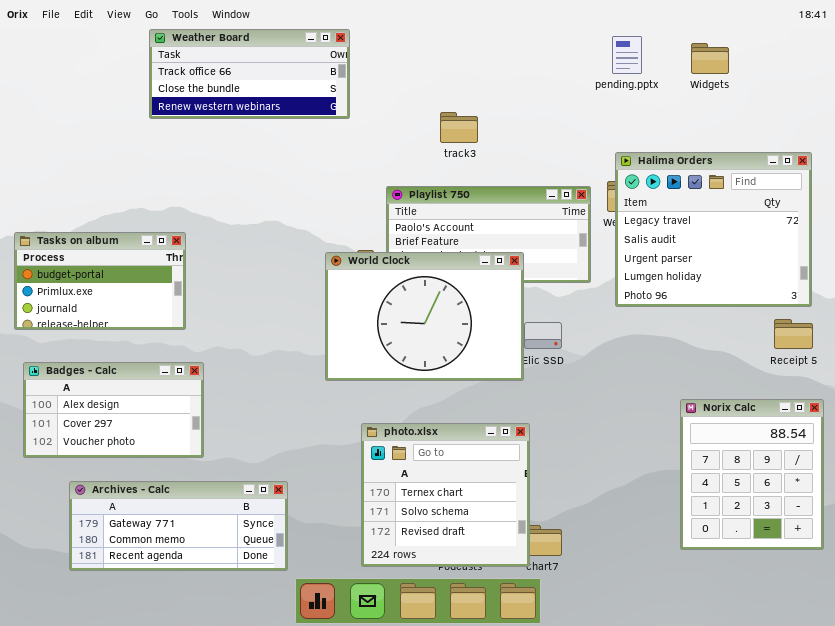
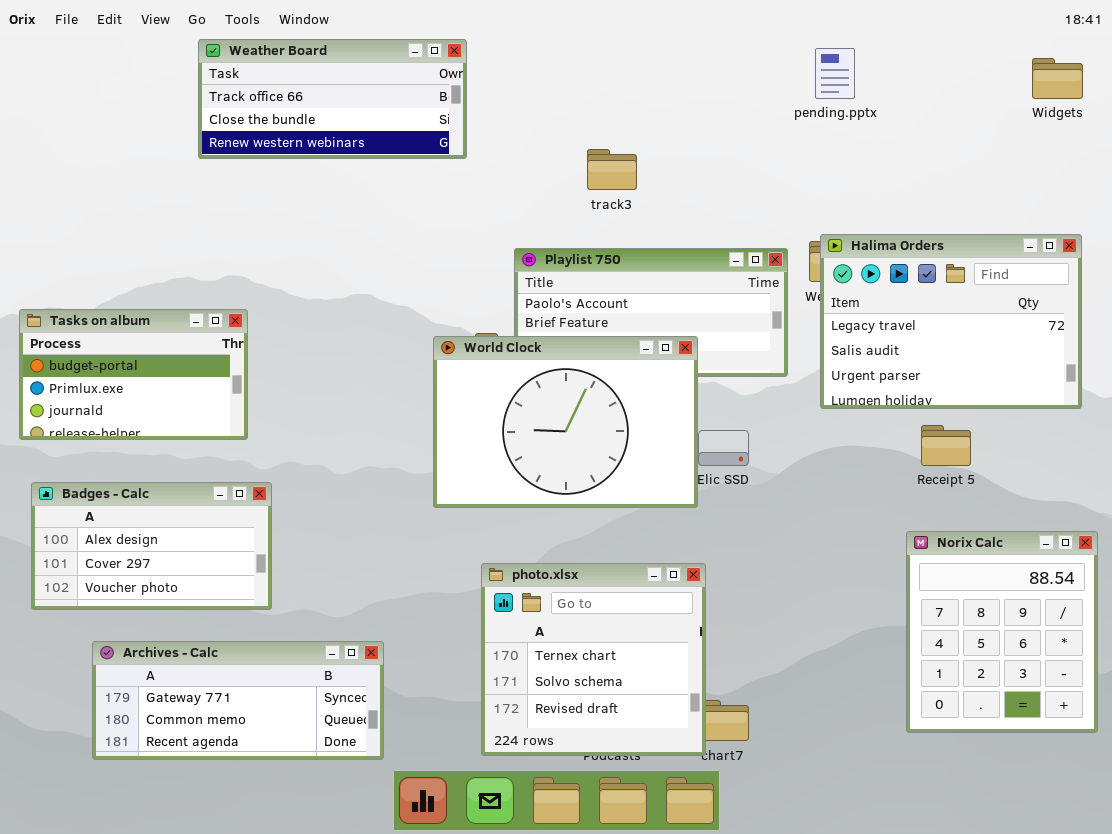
Widgets: [691,43,729,74] -> [1032,58,1083,99], moved
Halima Orders: [615,152,812,307] -> [820,234,1082,409], resized
Receipt 5: [774,319,813,349] -> [921,425,971,466], moved

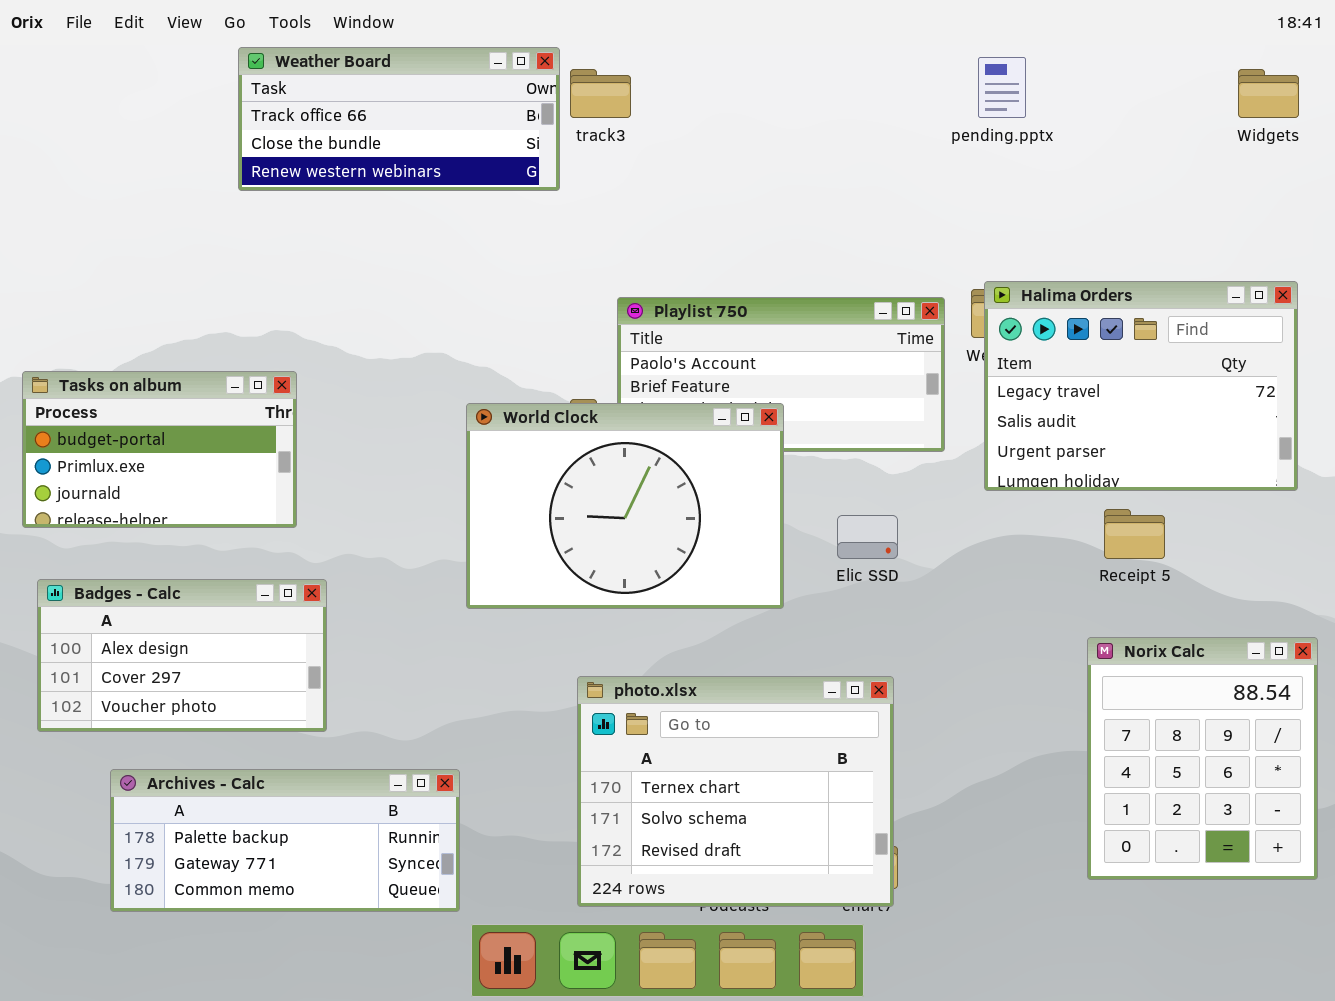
track3: [587,149,637,190] -> [570,69,631,118], moved
World Clock: [433,336,698,508] -> [466,403,784,609], moved
photo.xlsx: [481,563,706,756] -> [577,676,894,907], resized
Archives - Calc: [92,641,384,760] -> [110,769,460,912], scrolled up 1 row

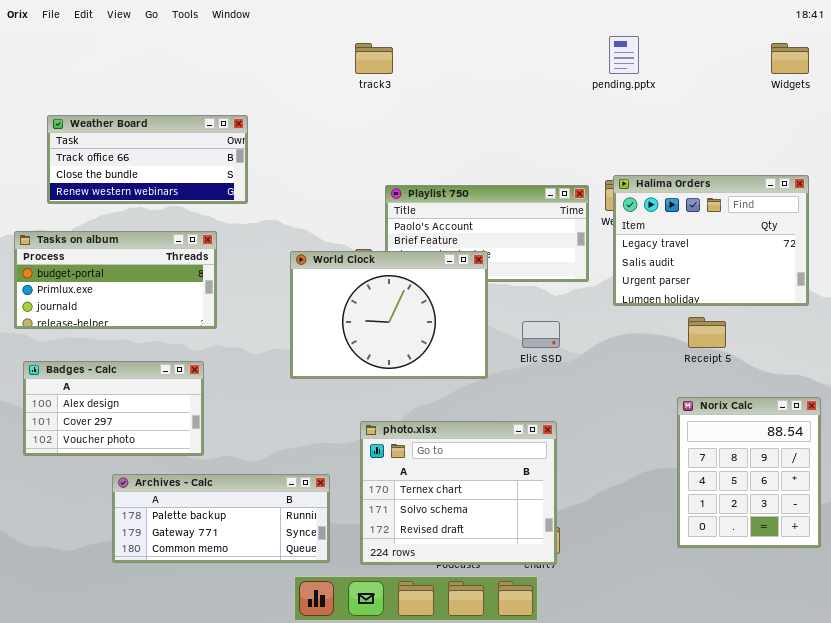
Weather Board: [238,47,560,191] -> [47,115,248,204], moved
Tasks on album: [22,371,297,528] -> [14,231,217,329], resized
Archives - Calc: [110,769,460,912] -> [112,474,330,563], moved

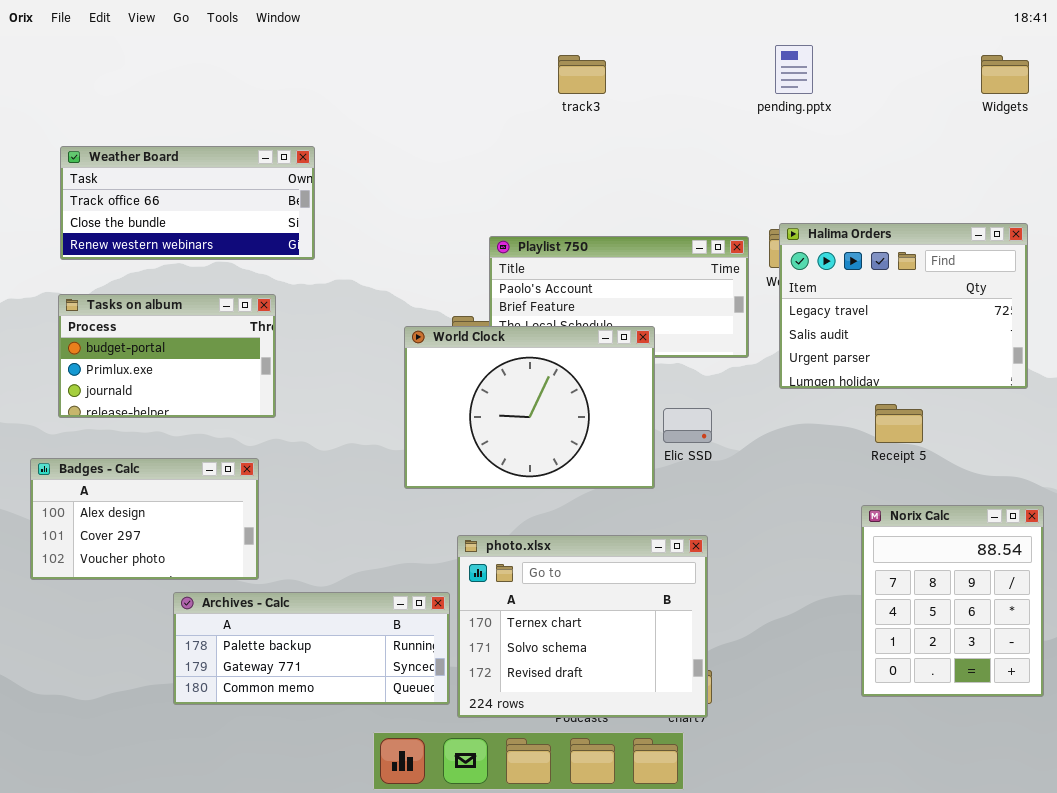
track3: [355,43,393,74] -> [558,55,606,94], moved
Tasks on album: [14,231,217,329] -> [58,294,276,418], resized
World Clock: [290,251,488,379] -> [404,326,655,489], moved
Archives - Calc: [112,474,330,563] -> [173,592,450,705], moved

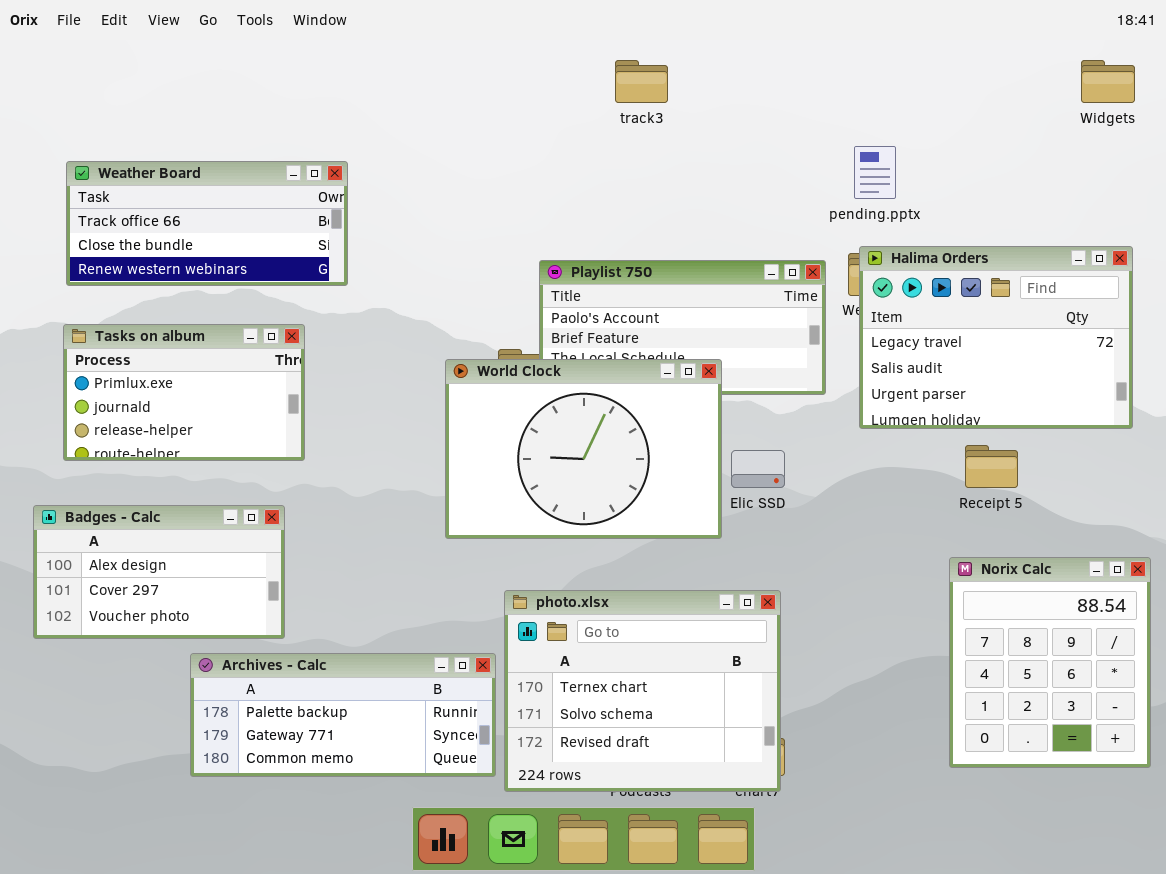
pending.pptx: [775,45,813,94] -> [854,146,896,199], moved
Tasks on album: [58,294,276,418] -> [63,324,305,461], scrolled down 1 row

